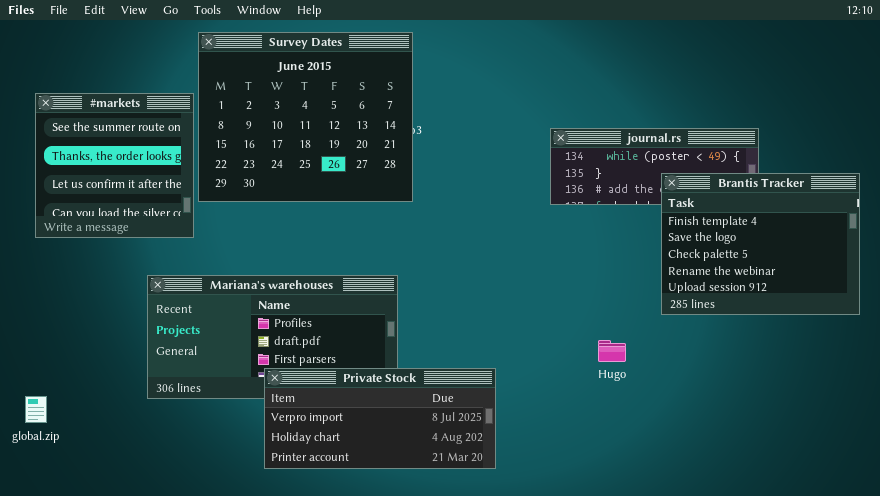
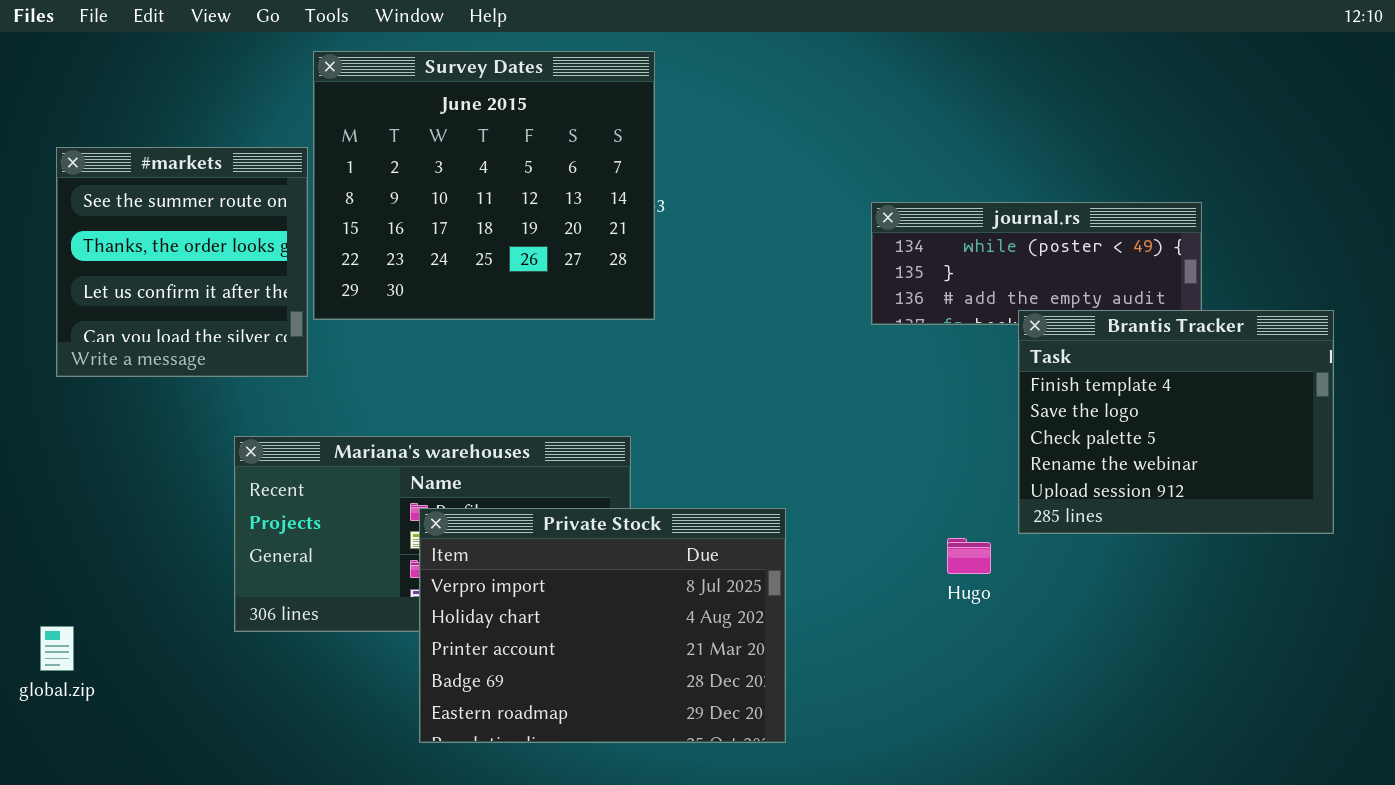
Brantis Tracker: [661,173,860,315] -> [1018,310,1334,534], moved
Private Stock: [264,368,496,469] -> [419,508,786,743], resized

